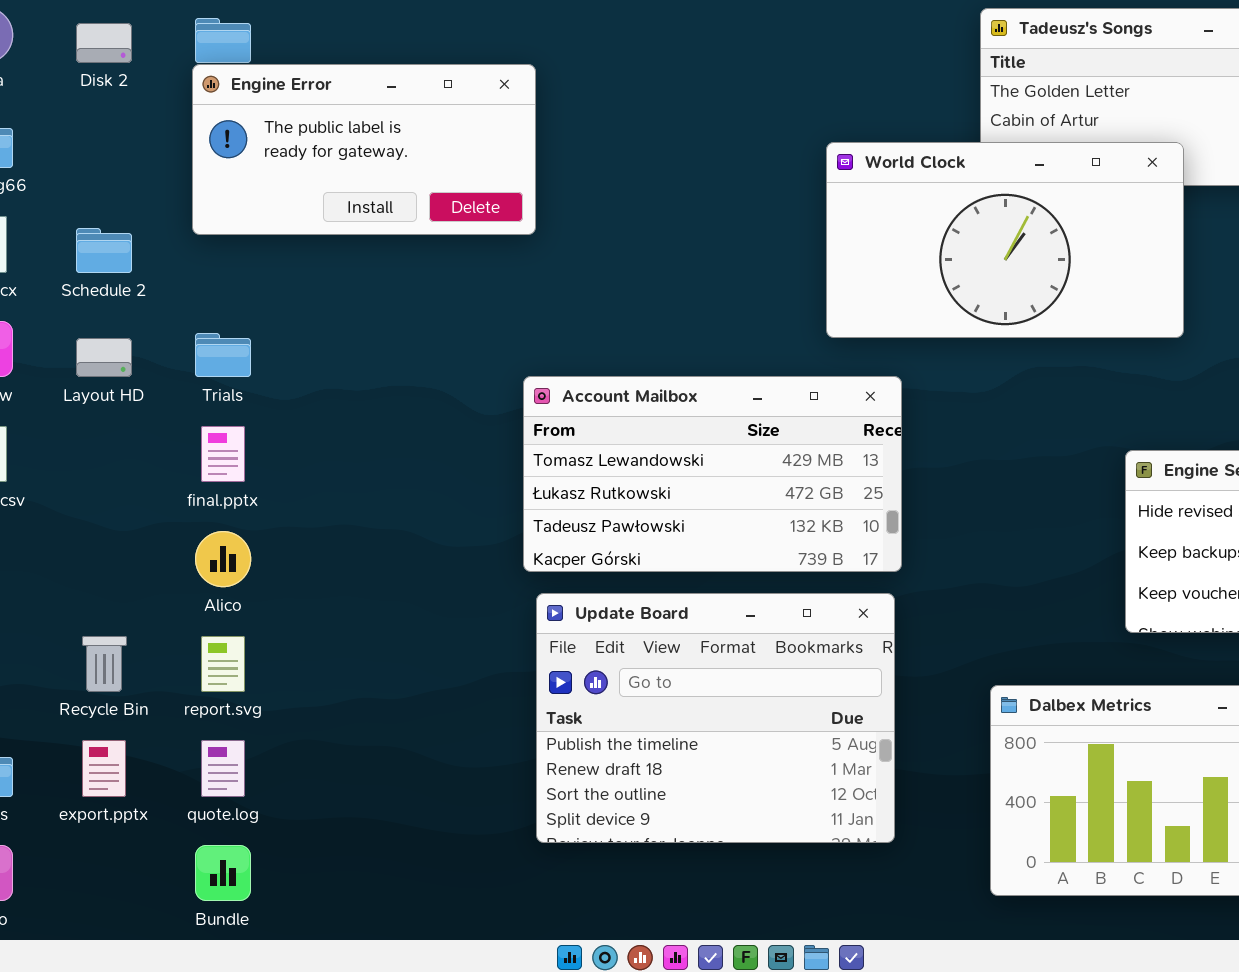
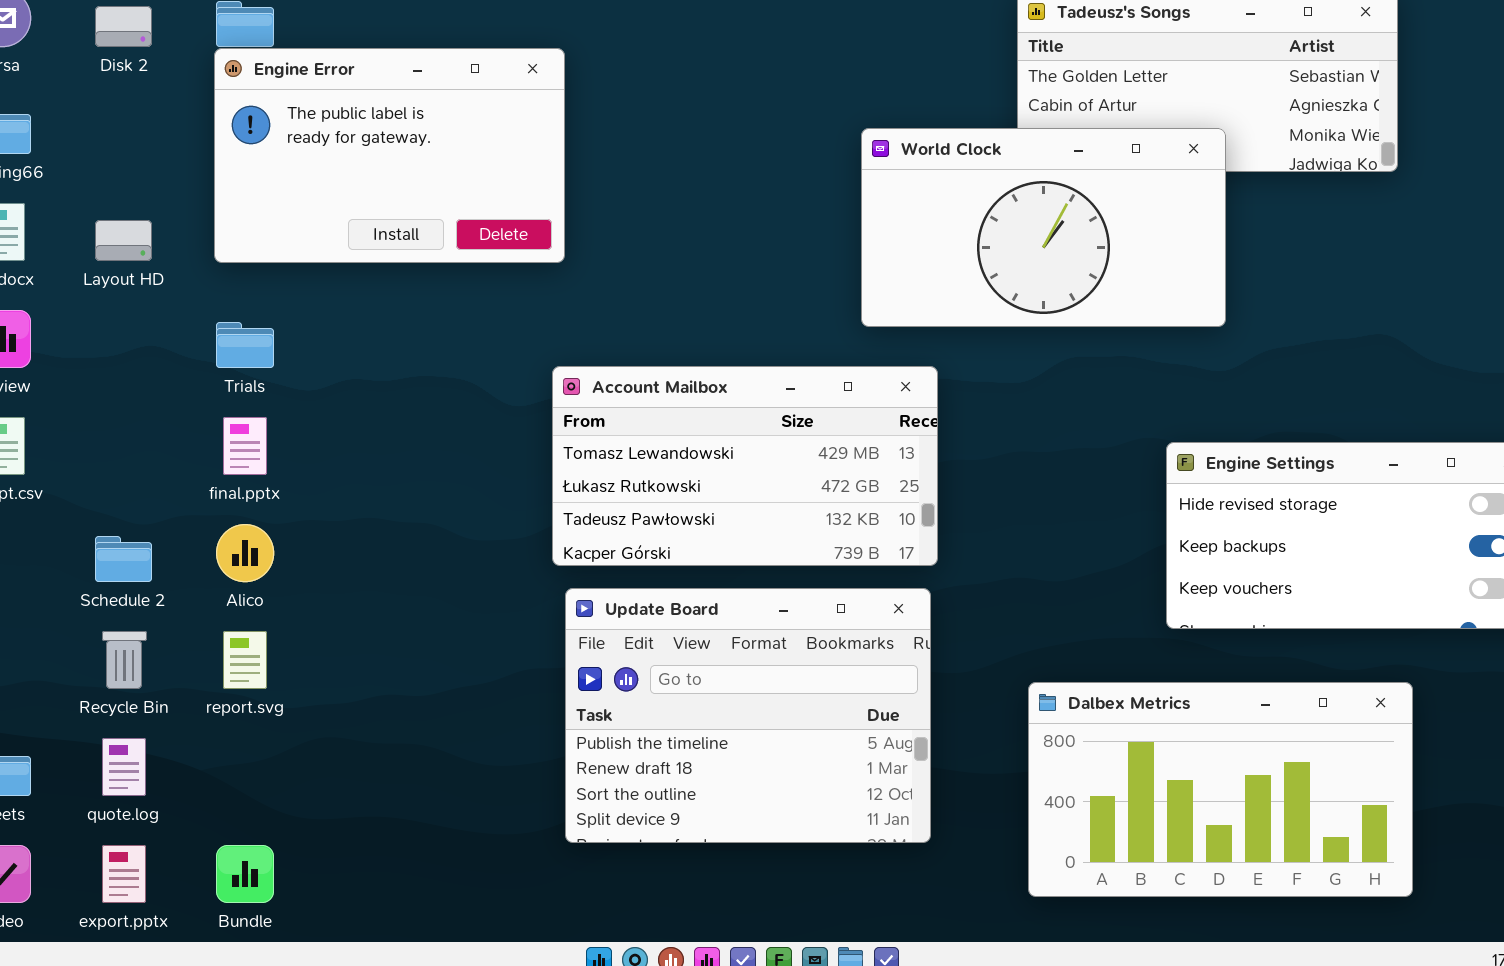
Engine Error: [192,64,536,235] -> [214,48,565,263], resized
Schedule 2: [76,228,132,273] -> [95,536,152,582], moved
Layout HD: [76,338,132,377] -> [95,220,152,261], moved
export.pptx: [82,740,126,797] -> [102,845,146,903], moved
quote.log: [201,740,245,797] -> [102,738,146,796], moved

